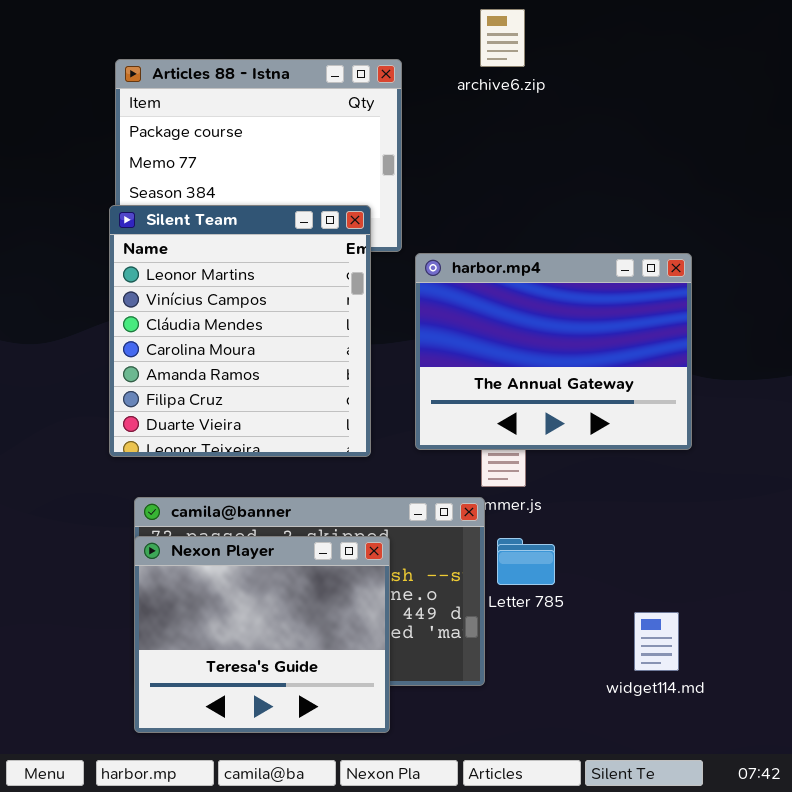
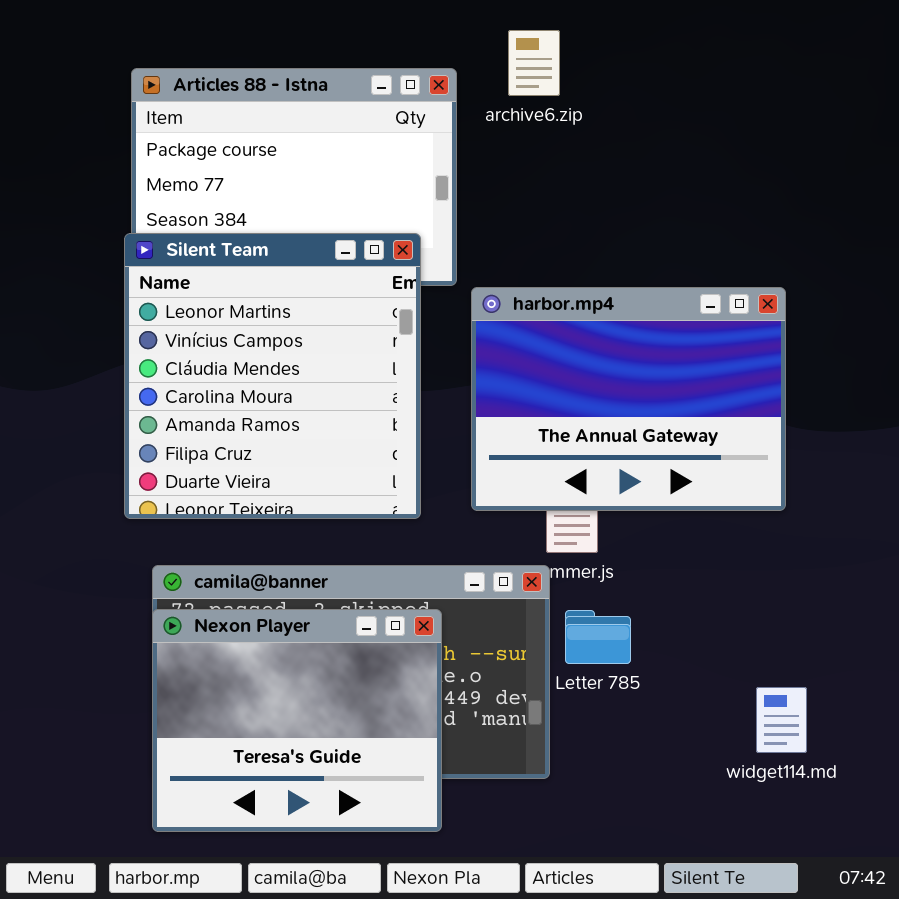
archive6.zip: [480,9,525,67] -> [508,30,560,96], moved
widget114.md: [634,612,679,671] -> [756,687,807,753], moved

